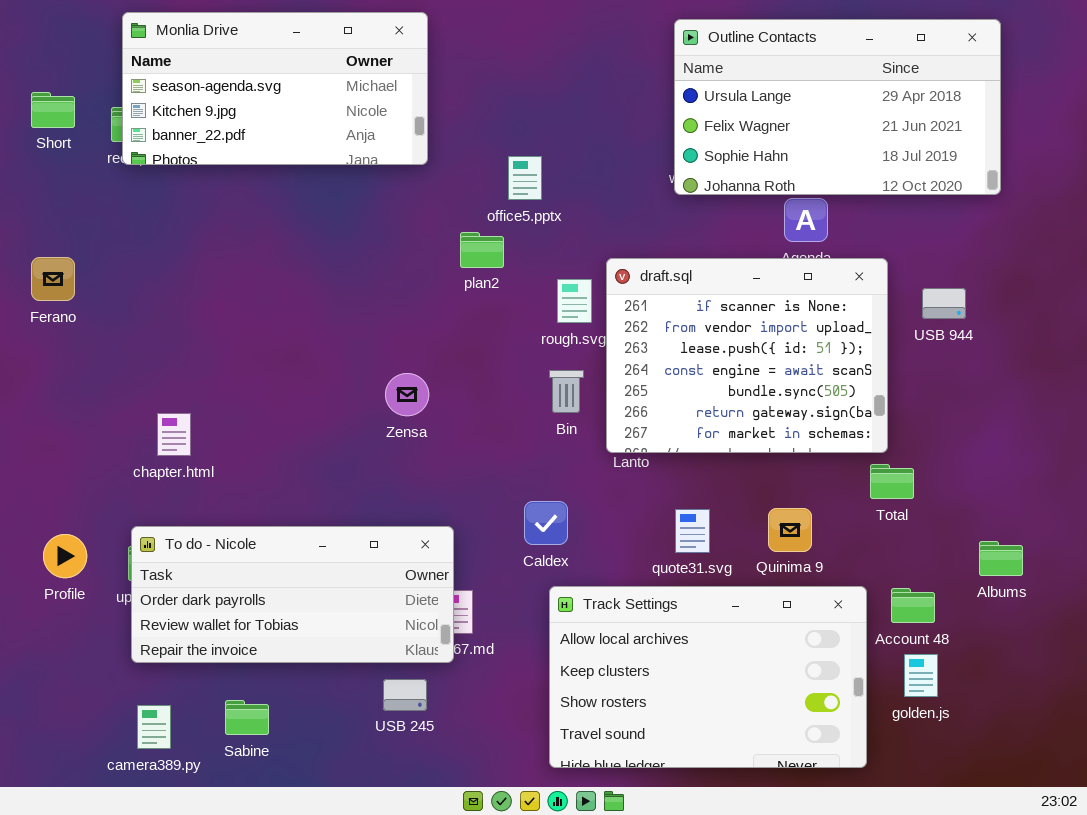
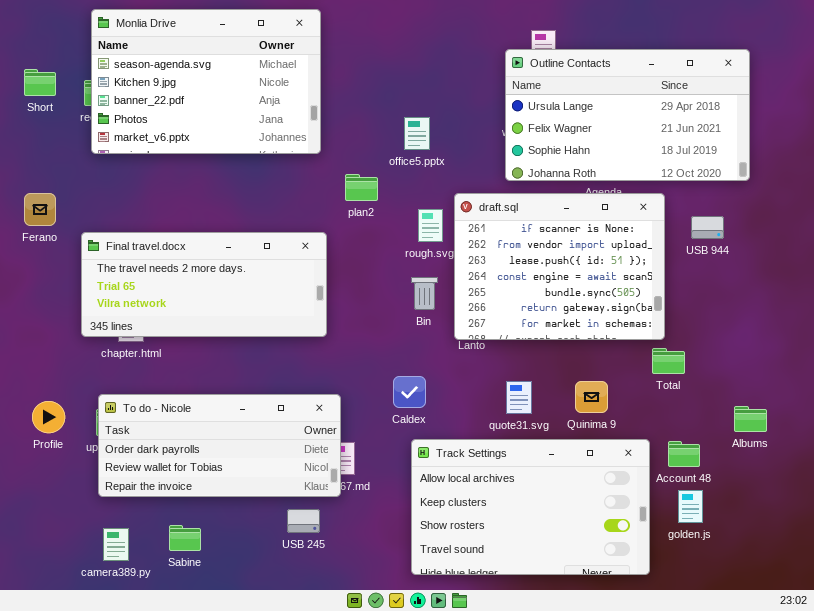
Monlia Drive: [122,12,428,165] -> [91,9,321,154], resized
Outline Contacts: [674,19,1001,195] -> [505,49,750,181], moved
office5.pptx: [508,156,542,200] -> [404,117,430,150], moved
Final travel.docx: none -> [81,232,327,337], opened

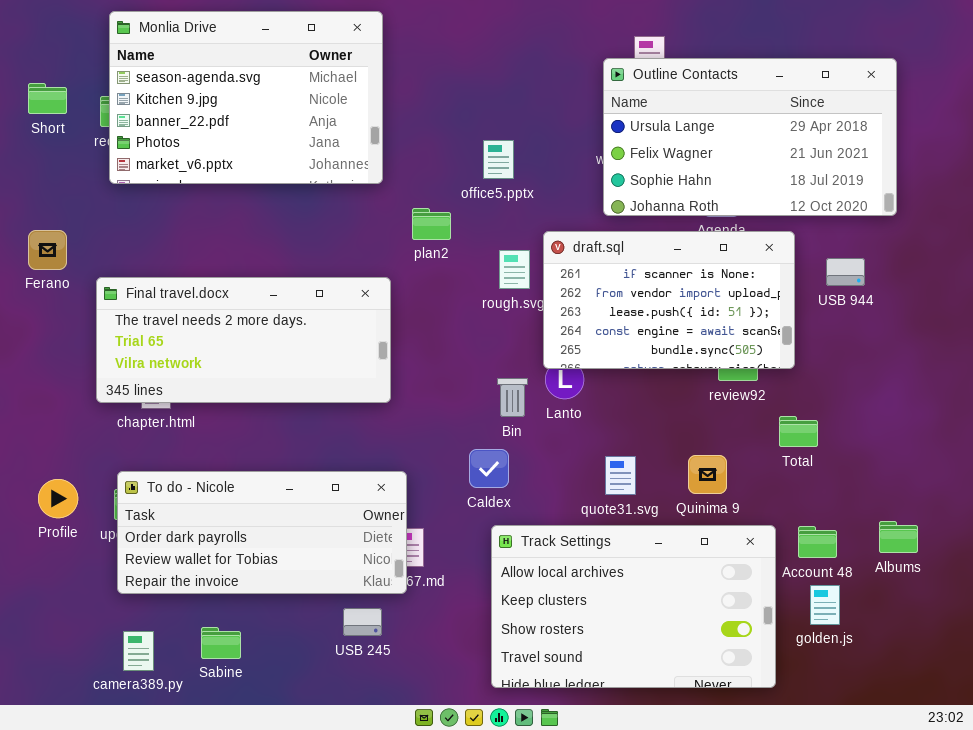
draft.sql: [454,193,665,340] -> [543,231,795,369], resized
Bin: [411,277,438,310] -> [497,378,528,417], moved
Albums: [734,406,767,432] -> [879,521,918,553], moved

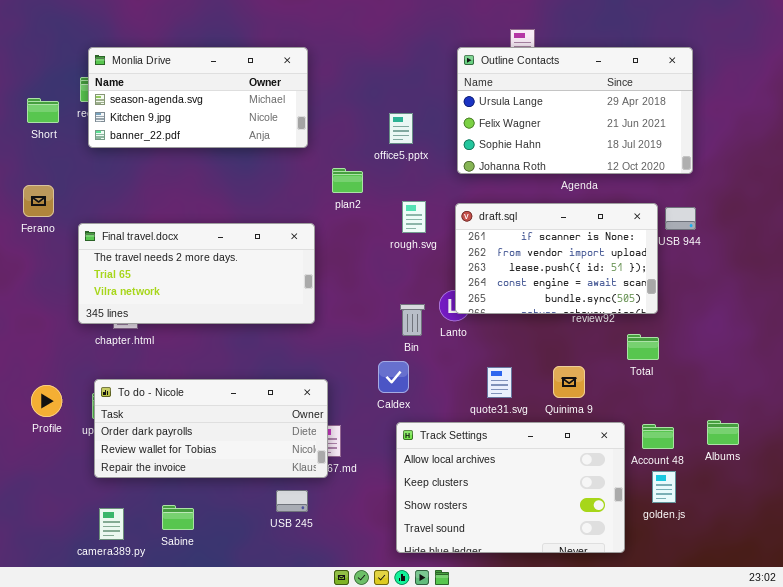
Monlia Drive: [109,11,383,184] -> [88,47,308,148], resized
Outline Contacts: [603,58,897,216] -> [457,47,693,174], moved
Short: [28,83,67,114] -> [27,98,59,123], moved
draft.sql: [543,231,795,369] -> [455,203,658,314], moved

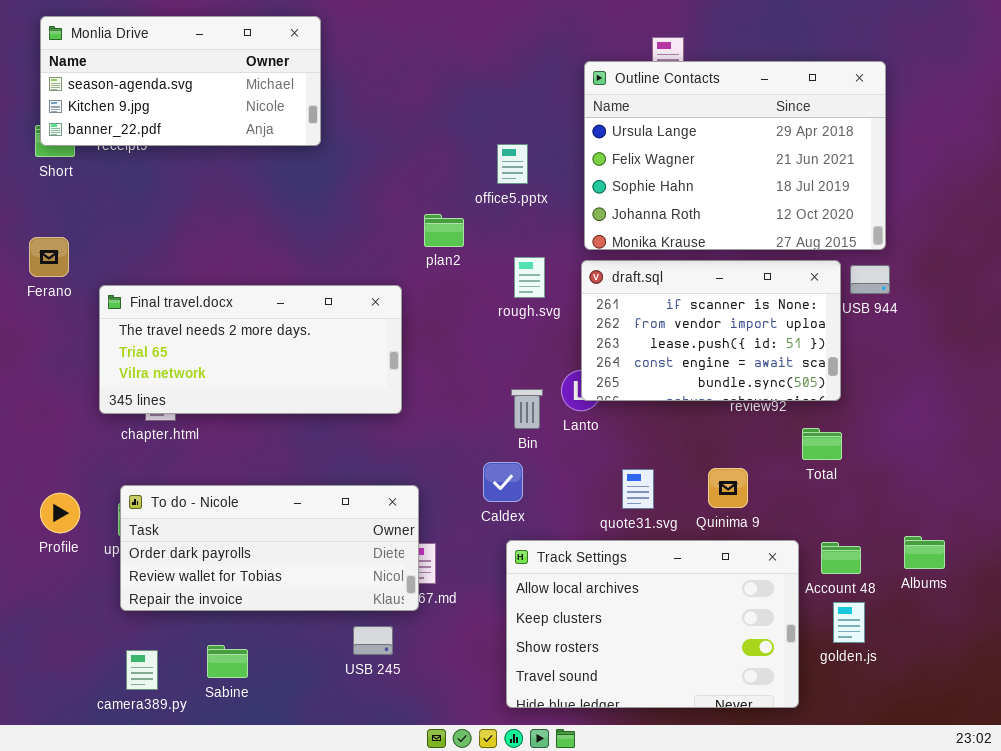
Monlia Drive: [88,47,308,148] -> [40,16,321,146], moved
Outline Contacts: [457,47,693,174] -> [584,61,886,250], resized

